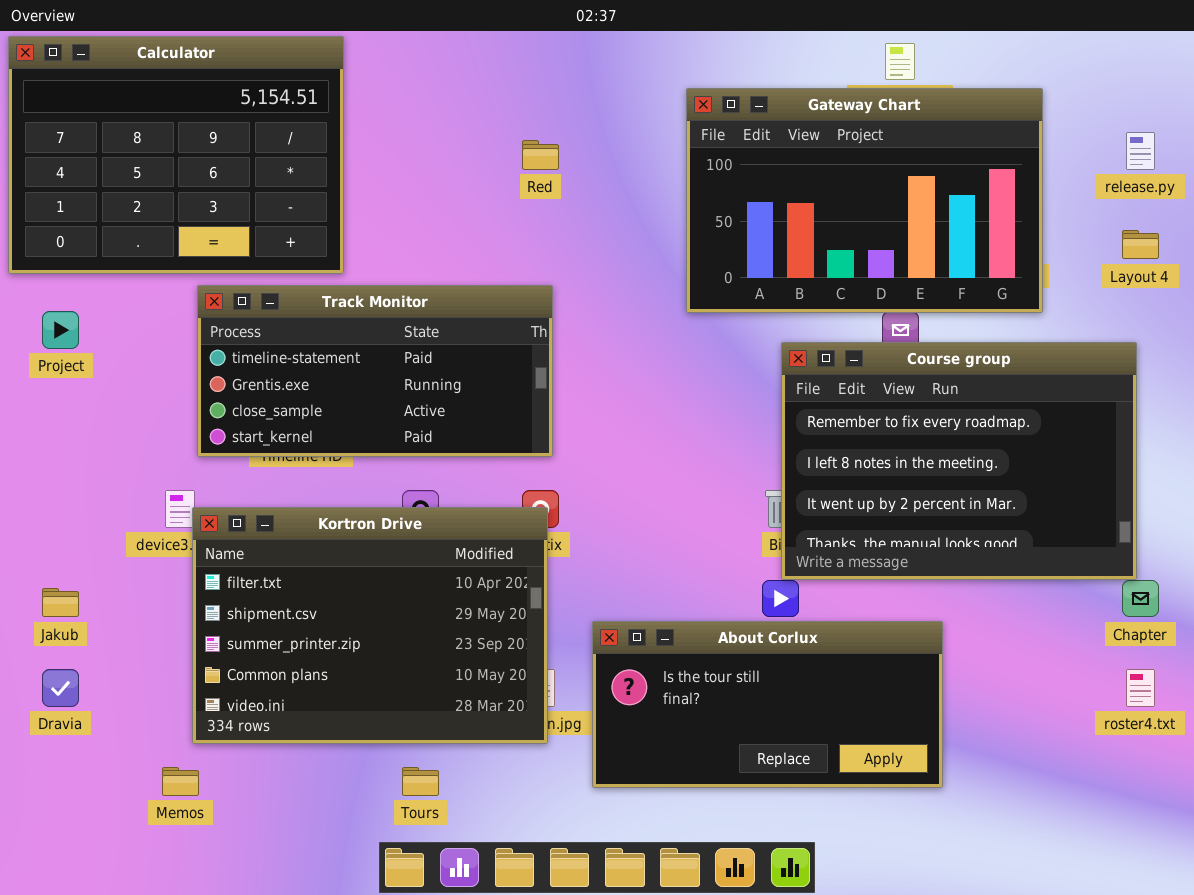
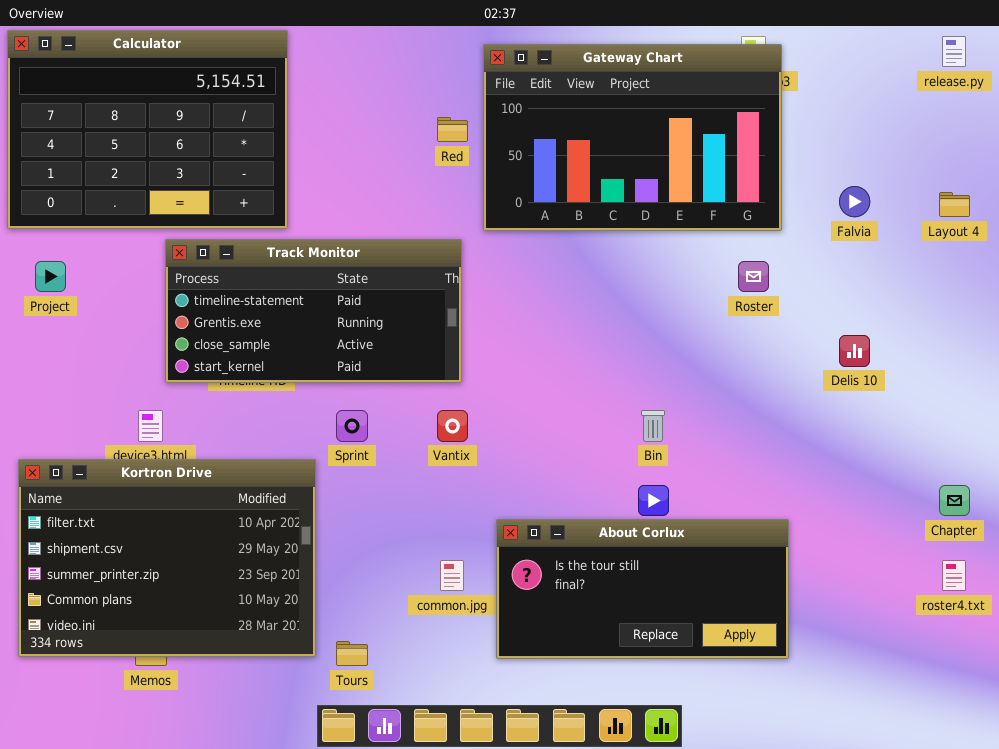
Gateway Chart: [686,88,1043,313] -> [483,44,782,231], moved
release.py: [1126,132,1155,170] -> [942,36,966,67], moved
Course group: [781,342,1137,580] -> none, closed
Kortron Drive: [192,507,548,744] -> [18,459,316,657], moved

